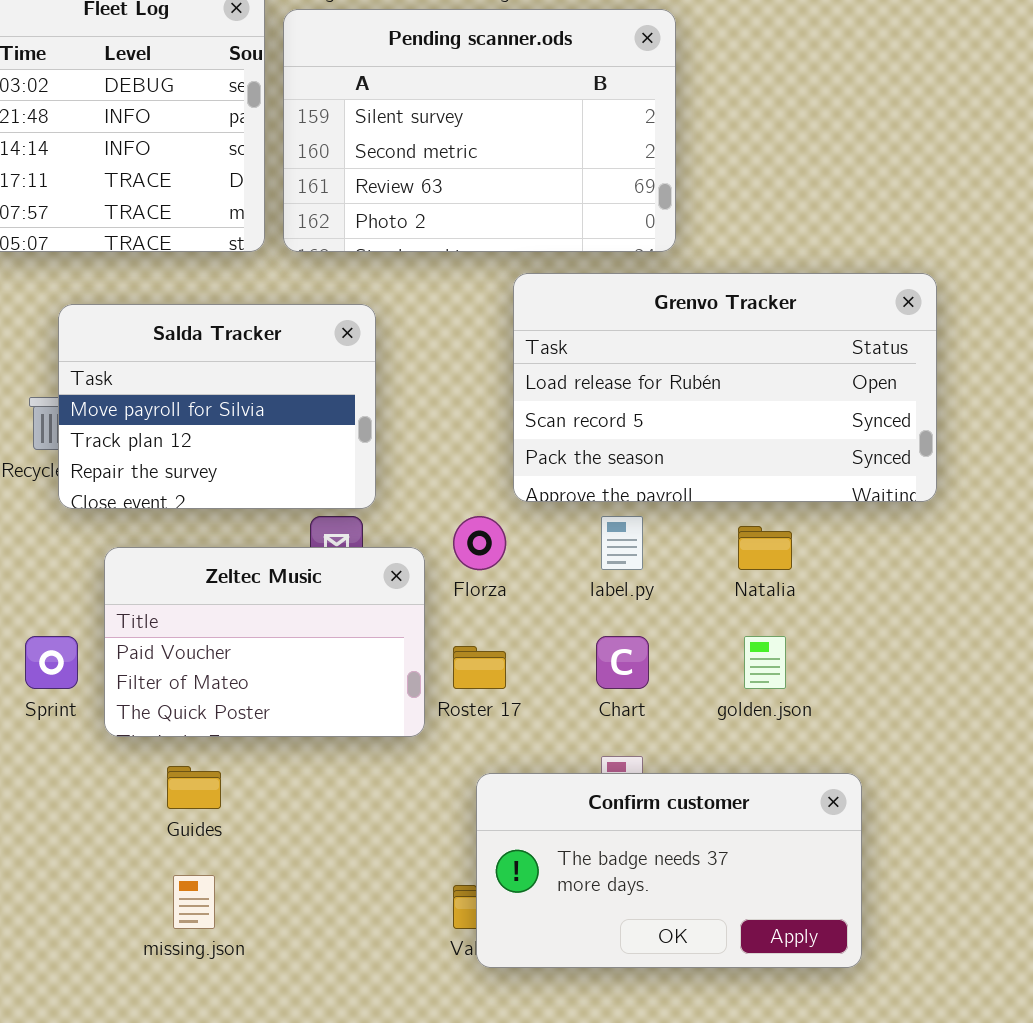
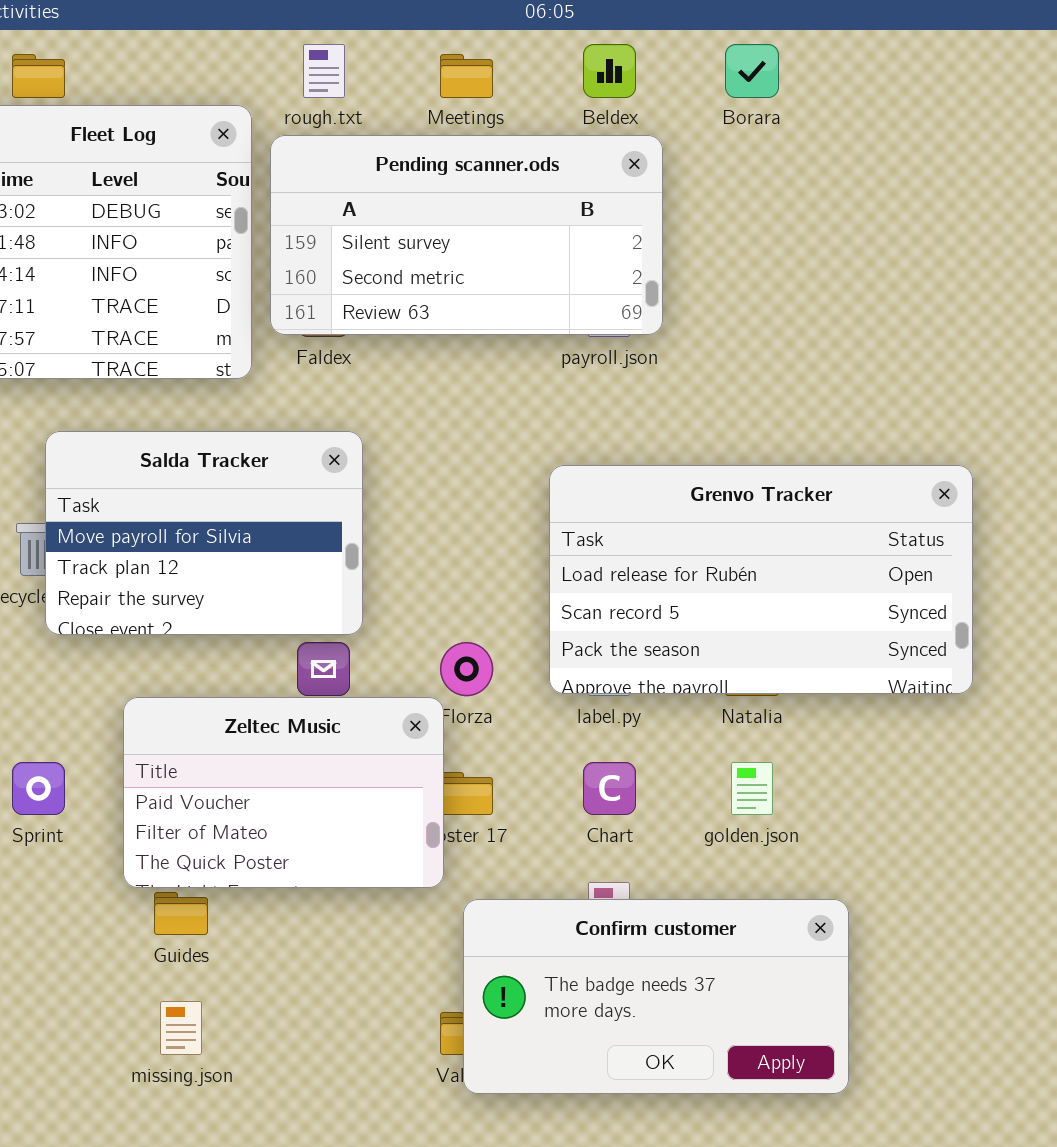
Pending scanner.ods: [283,9,676,252] -> [270,135,663,335], resized
Grenvo Tracker: [513,273,937,502] -> [549,465,973,694], moved
Zeltec Music: [104,547,425,737] -> [123,697,444,888], moved

